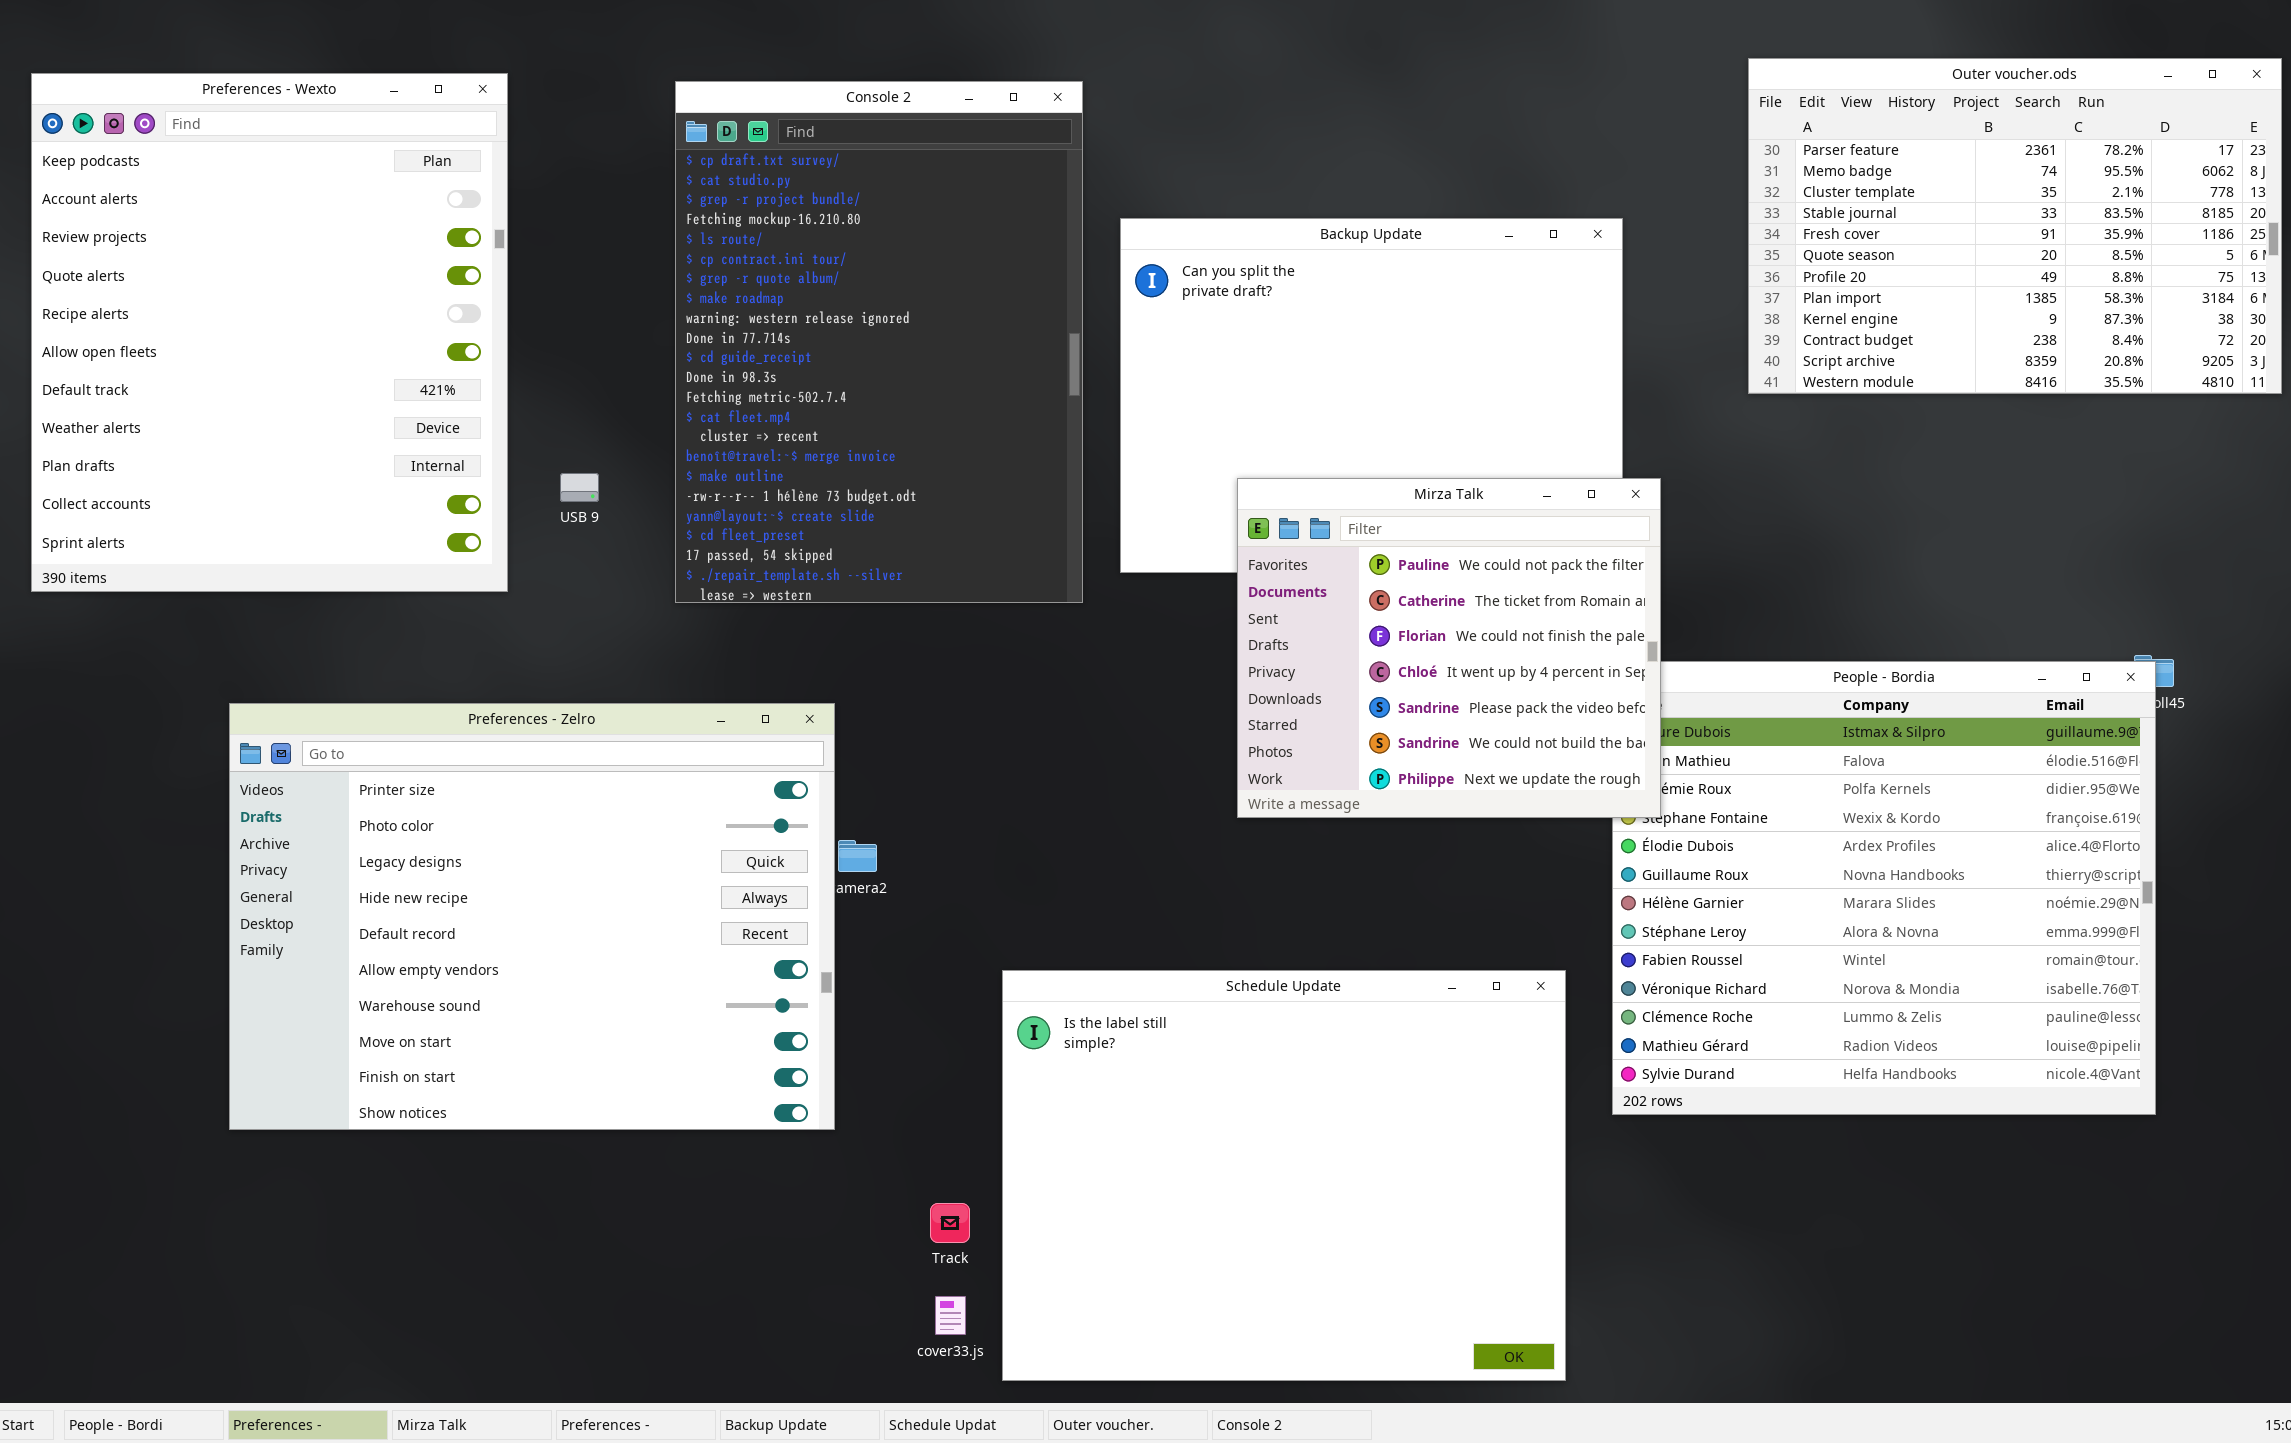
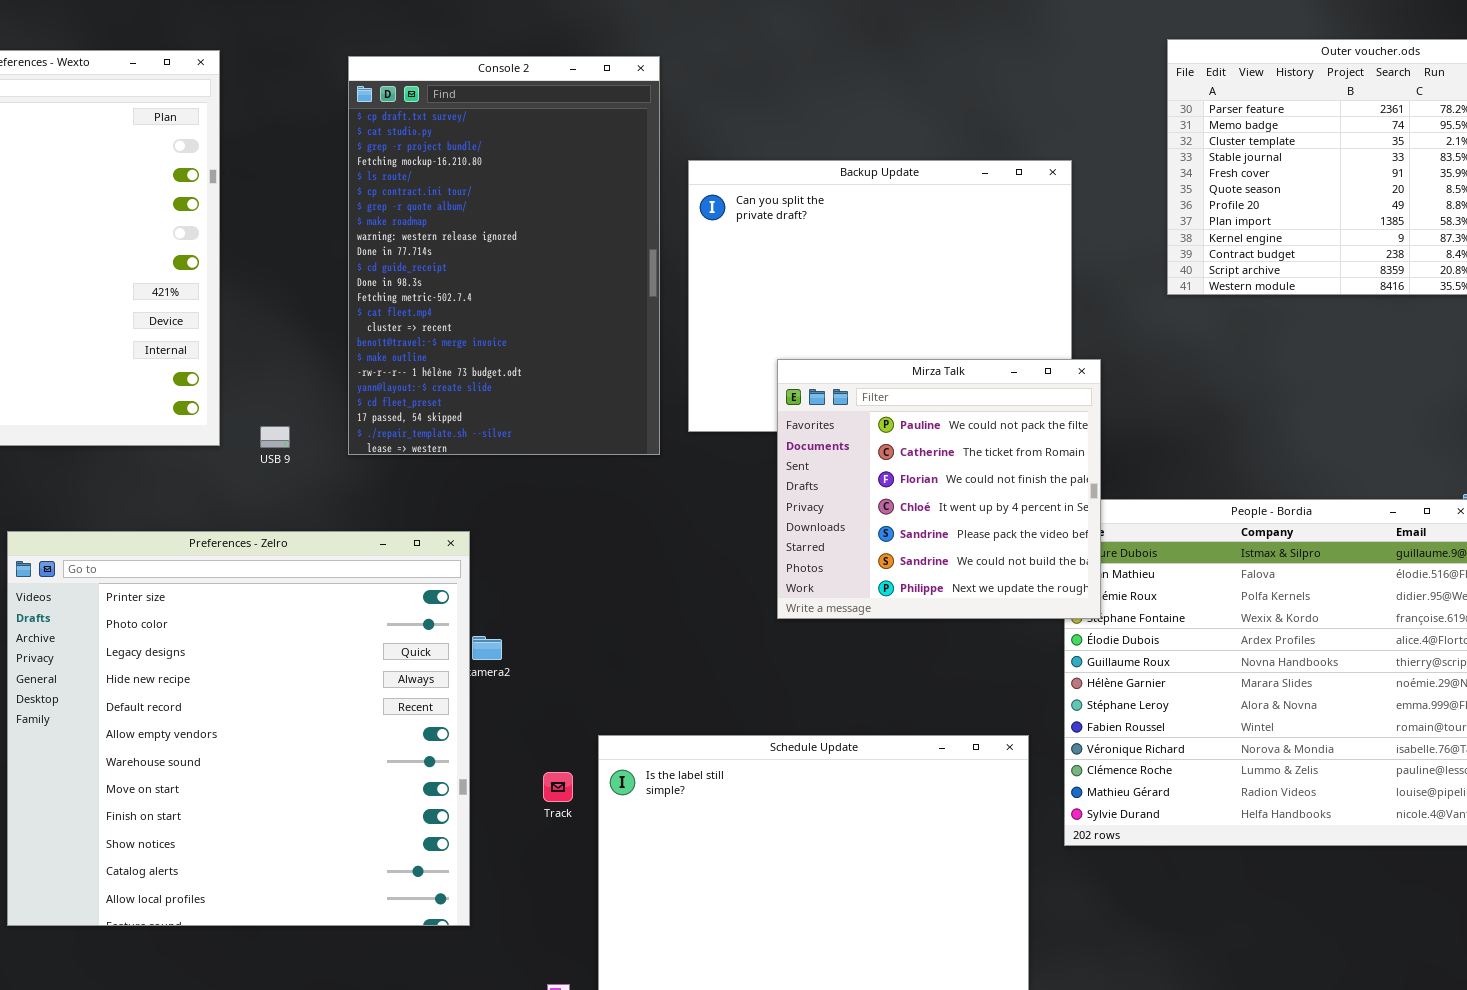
USB 9: [560,473,599,502] -> [260,426,290,448], moved
Preferences - Zelro: [229,703,835,1130] -> [7,531,470,926], resized
Track: [930,1203,970,1243] -> [543,772,573,802], moved

